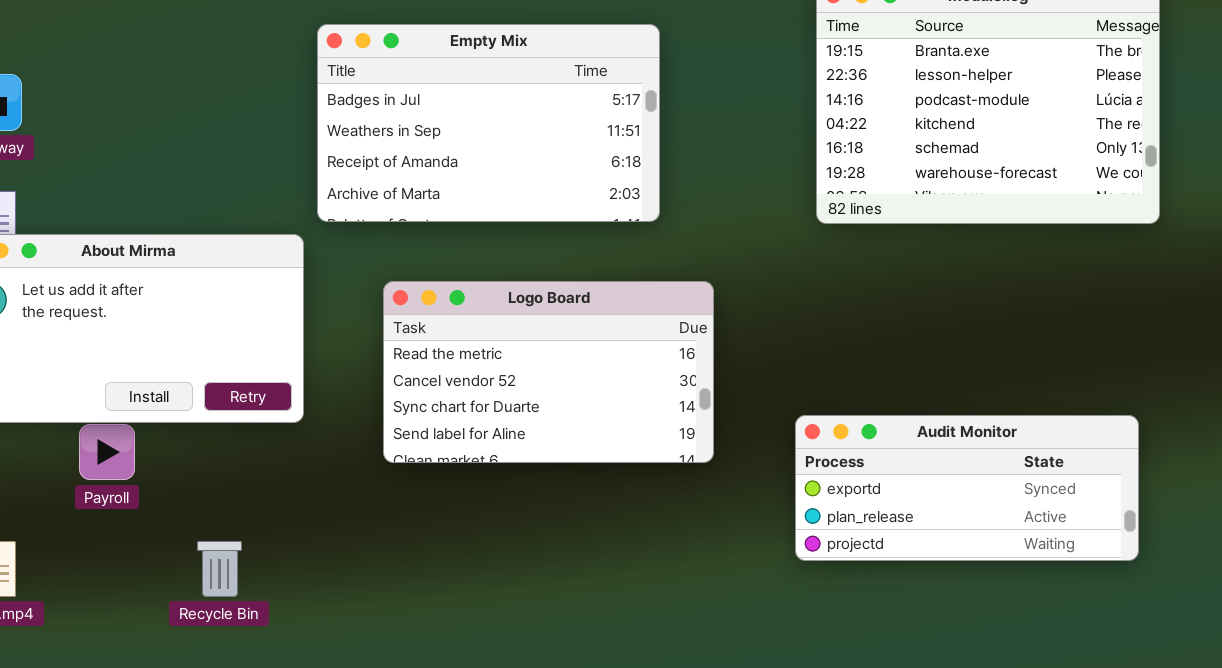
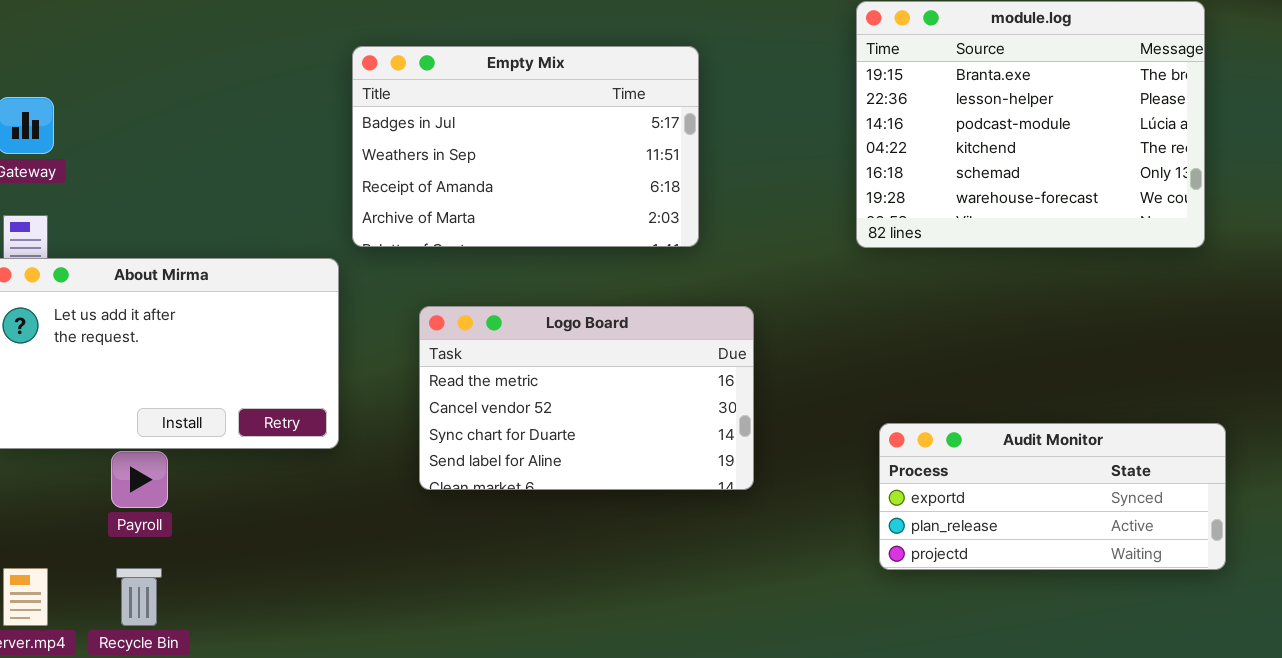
Audit Monitor: [795,415,1139,561] -> [879,423,1226,570], moved
Recycle Bin: [197,541,242,597] -> [116,568,162,626], moved

